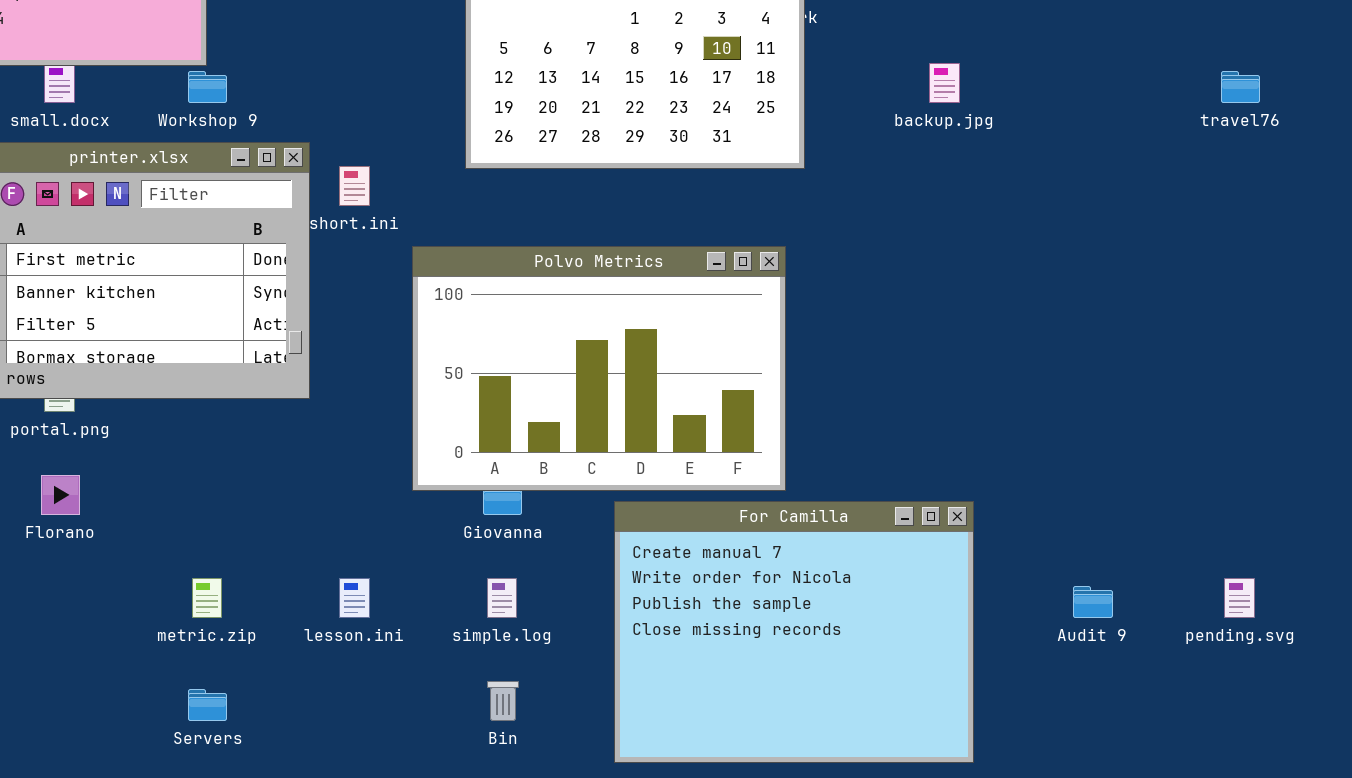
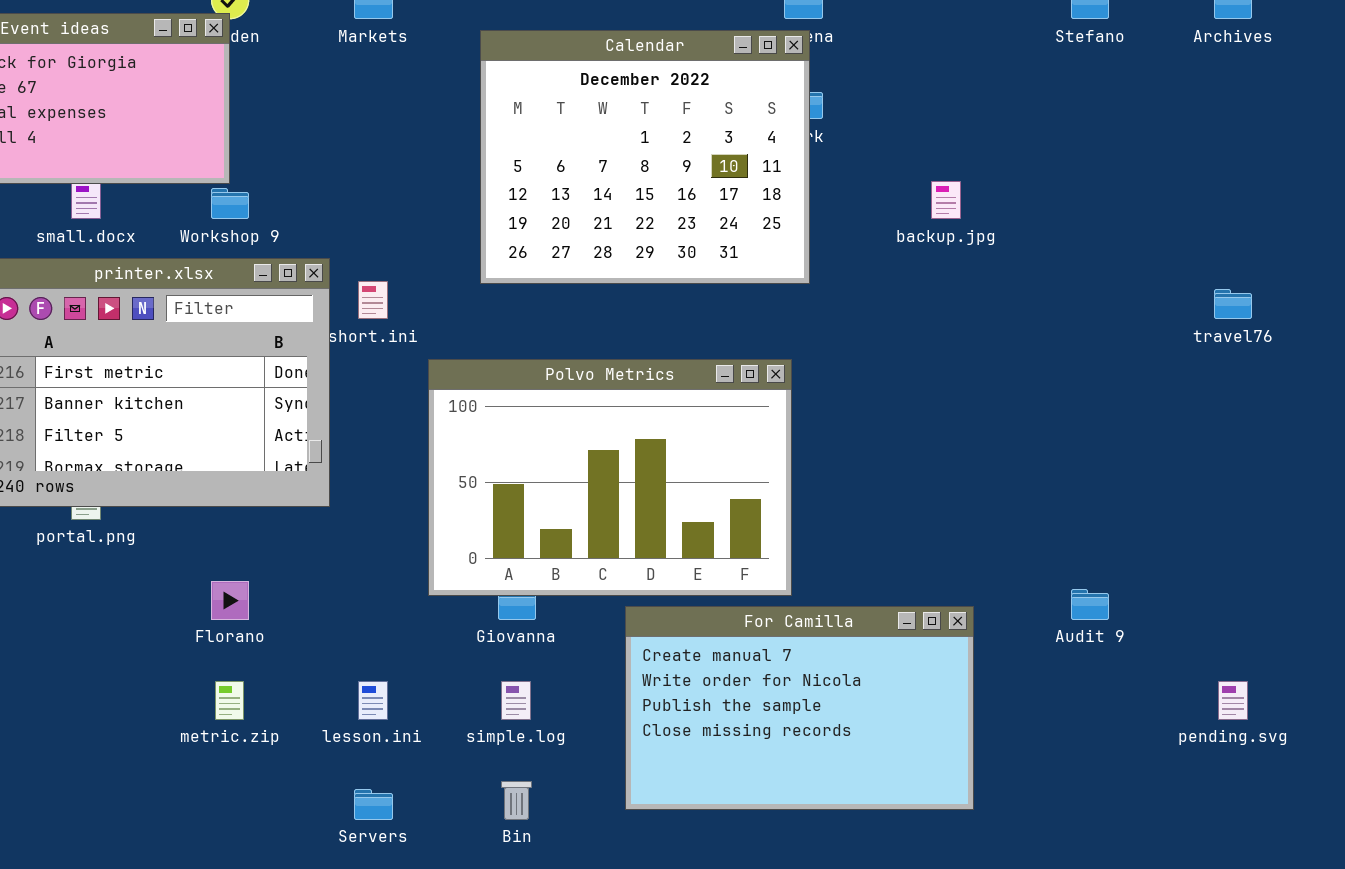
travel76: [1221,71,1260,103] -> [1214,289,1252,319], moved
Florano: [41,475,80,515] -> [211,581,249,620], moved
For Camilla: [614,501,974,763] -> [625,606,974,810], resized
Audit 9: [1073,586,1113,618] -> [1071,589,1109,620], moved
Servers: [188,689,227,721] -> [354,789,393,820], moved

